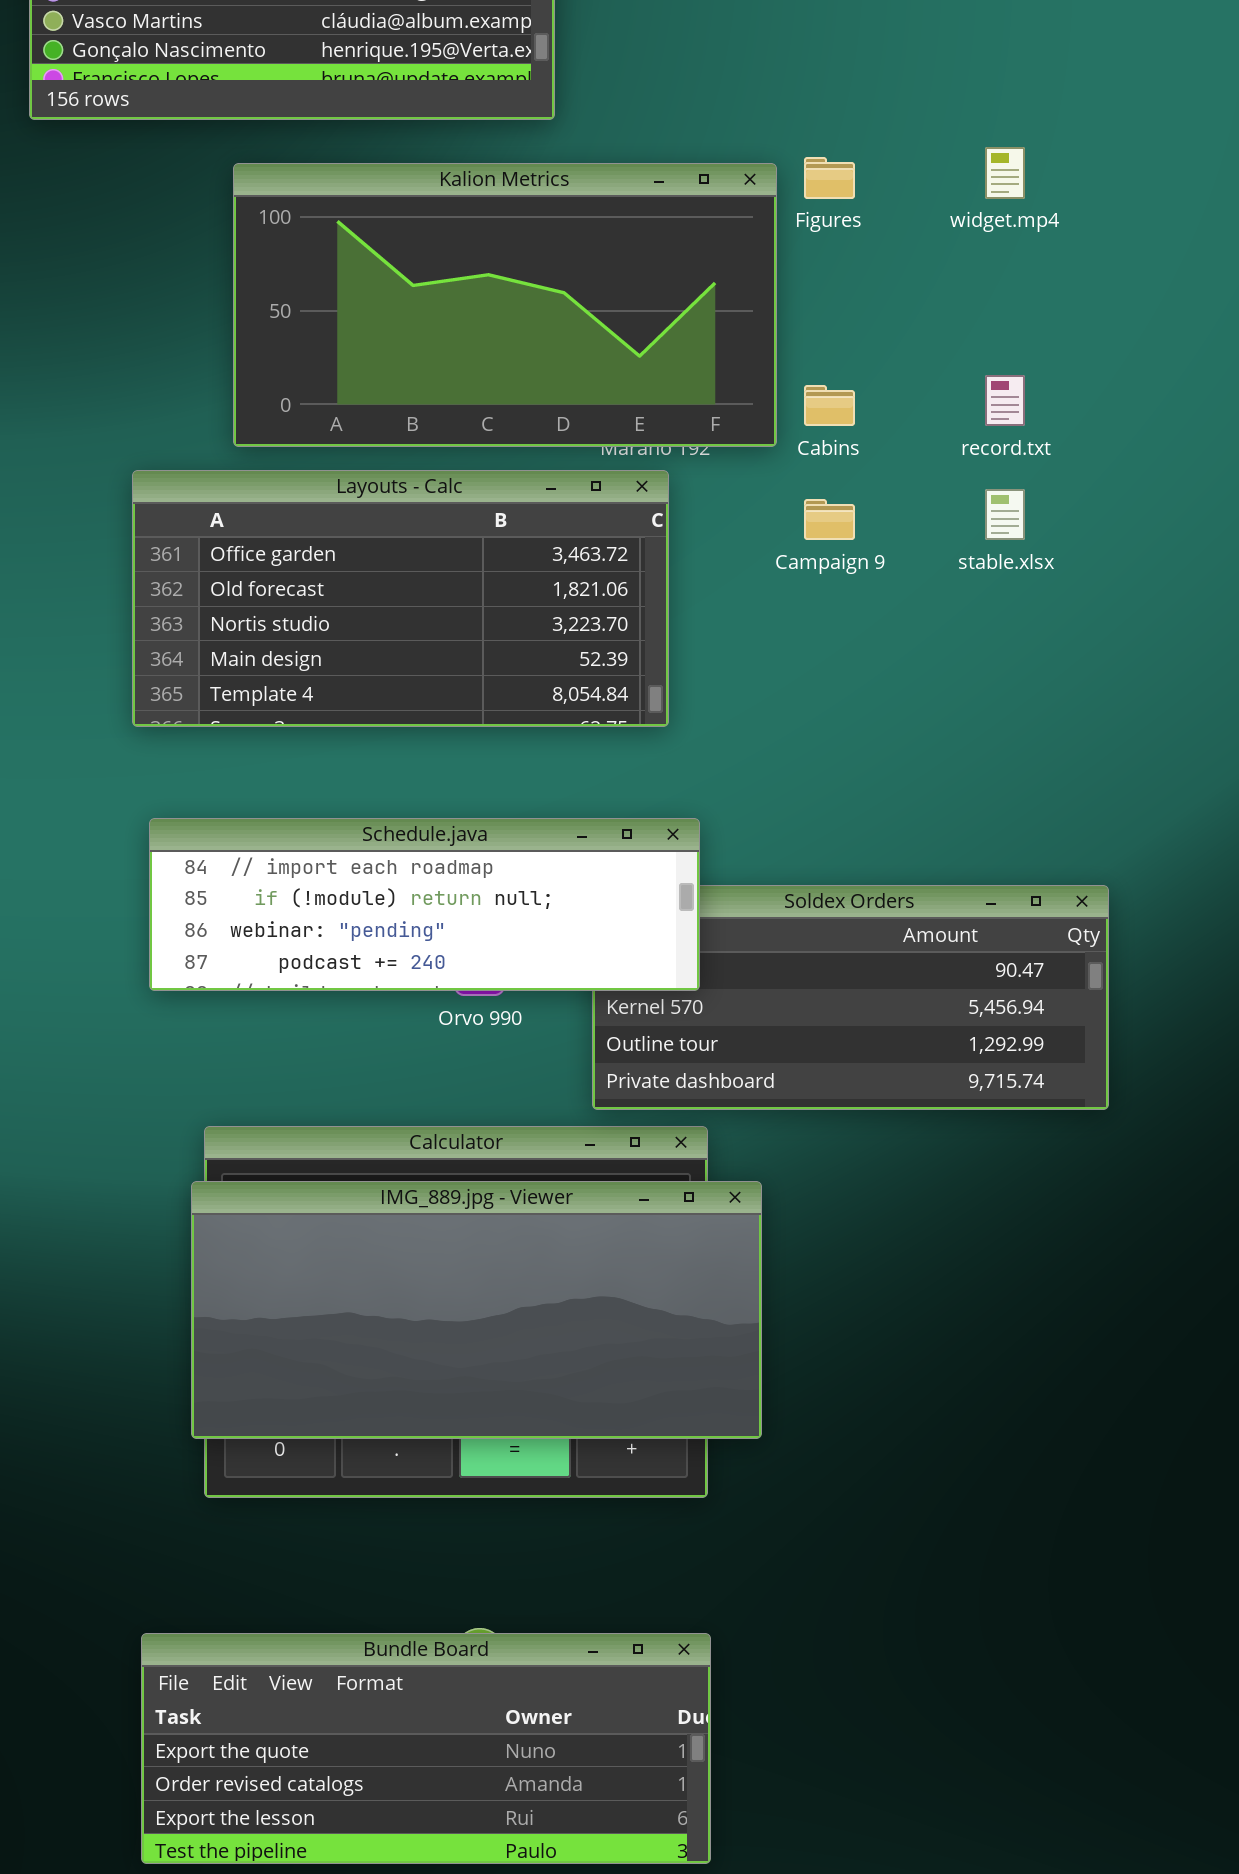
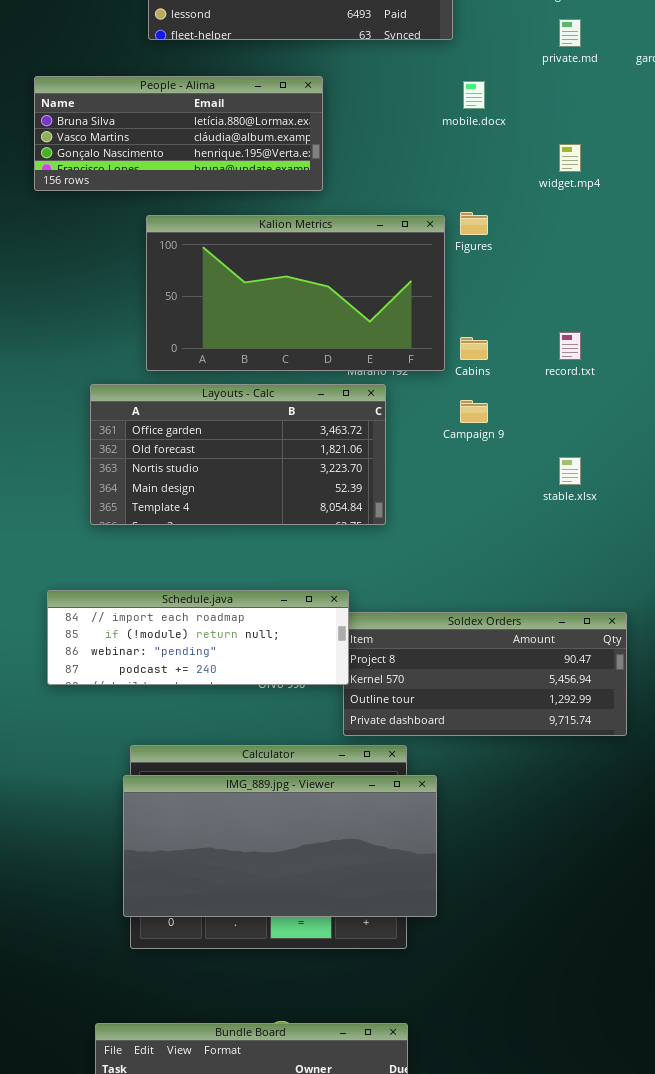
widget.mp4: [985,147,1025,199] -> [559,144,581,172], moved
stable.xlsx: [985,489,1025,540] -> [559,457,581,485], moved
Schedule.java: [149,818,700,991] -> [47,590,349,685], moved

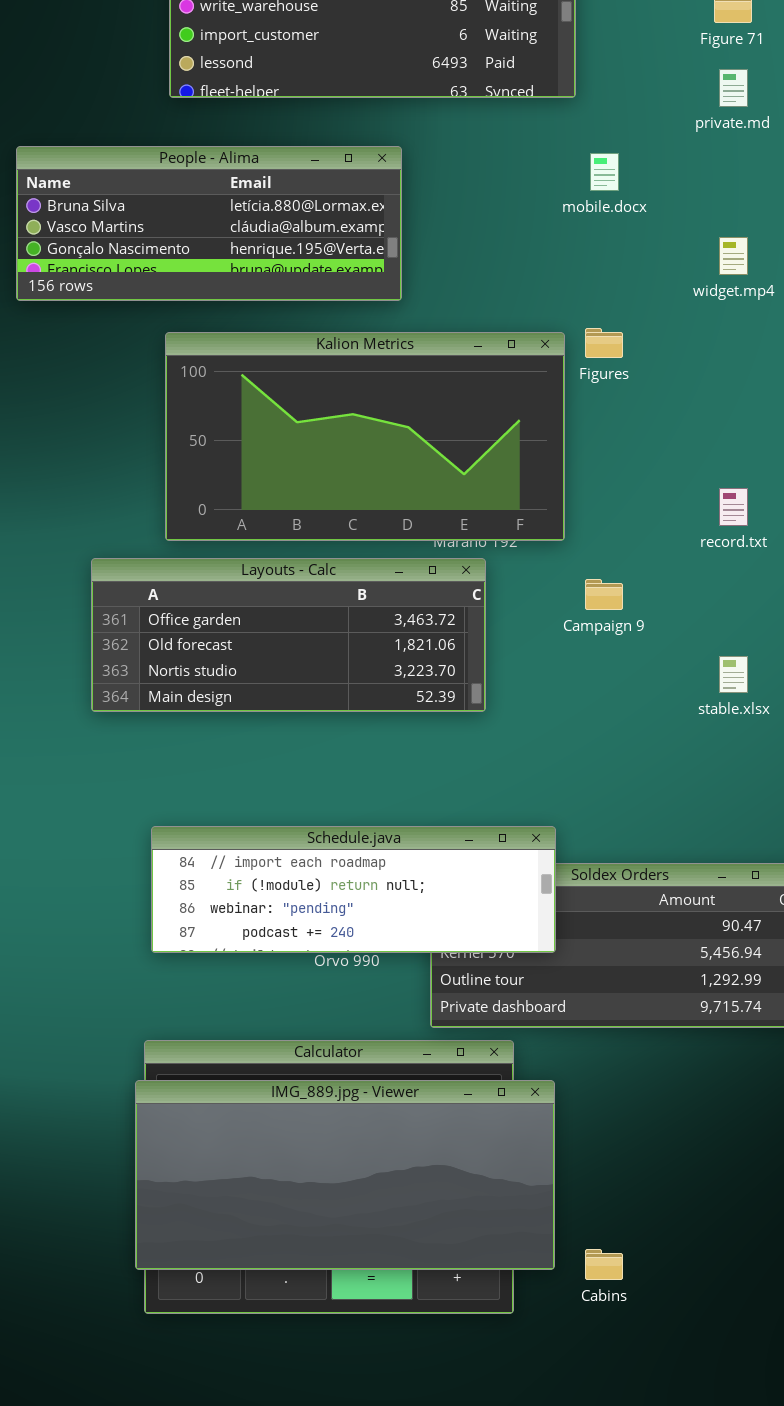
Cabins: [460,337,488,360] -> [585,1249,623,1280], moved
Layouts - Calc: [90,384,386,525] -> [91,558,486,712], resized
Schedule.java: [47,590,349,685] -> [151,826,556,953], moved

